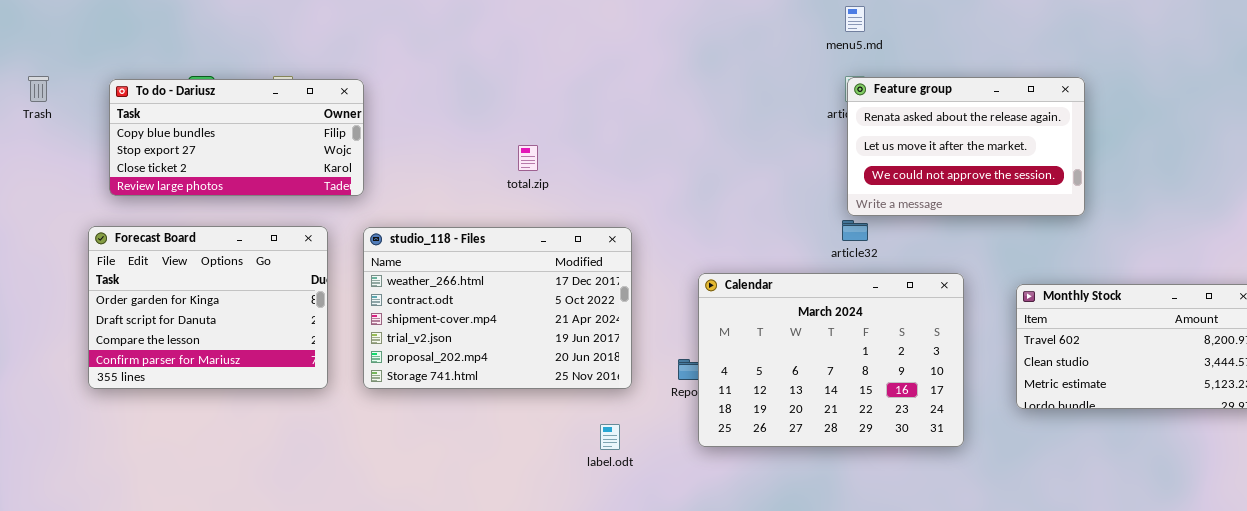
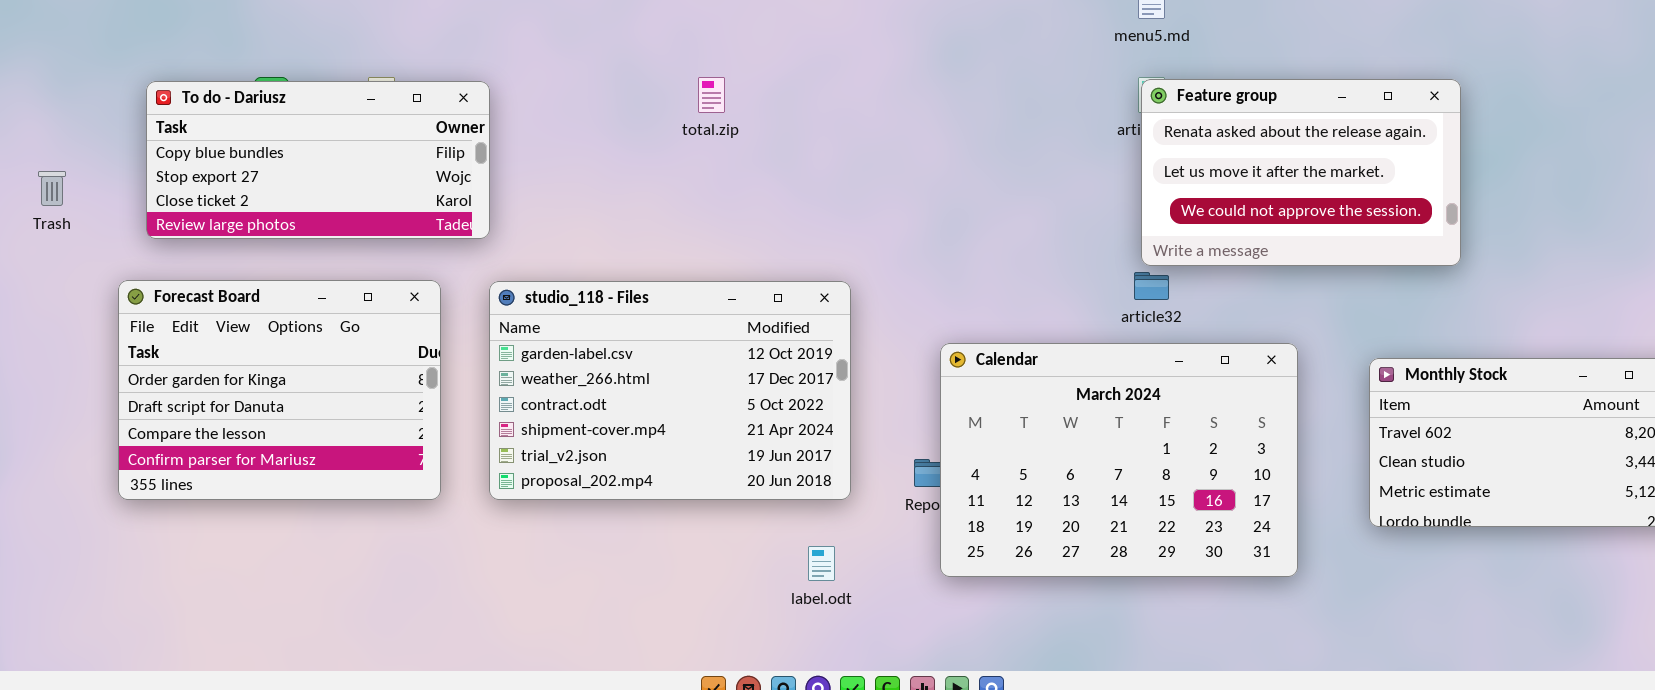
Trash: [28,76,49,102] -> [38,171,66,206], moved
total.zip: [518,145,538,171] -> [698,77,725,113], moved
studio_118 - Files: [363,227,632,389] -> [489,281,851,500], scrolled up 1 row

